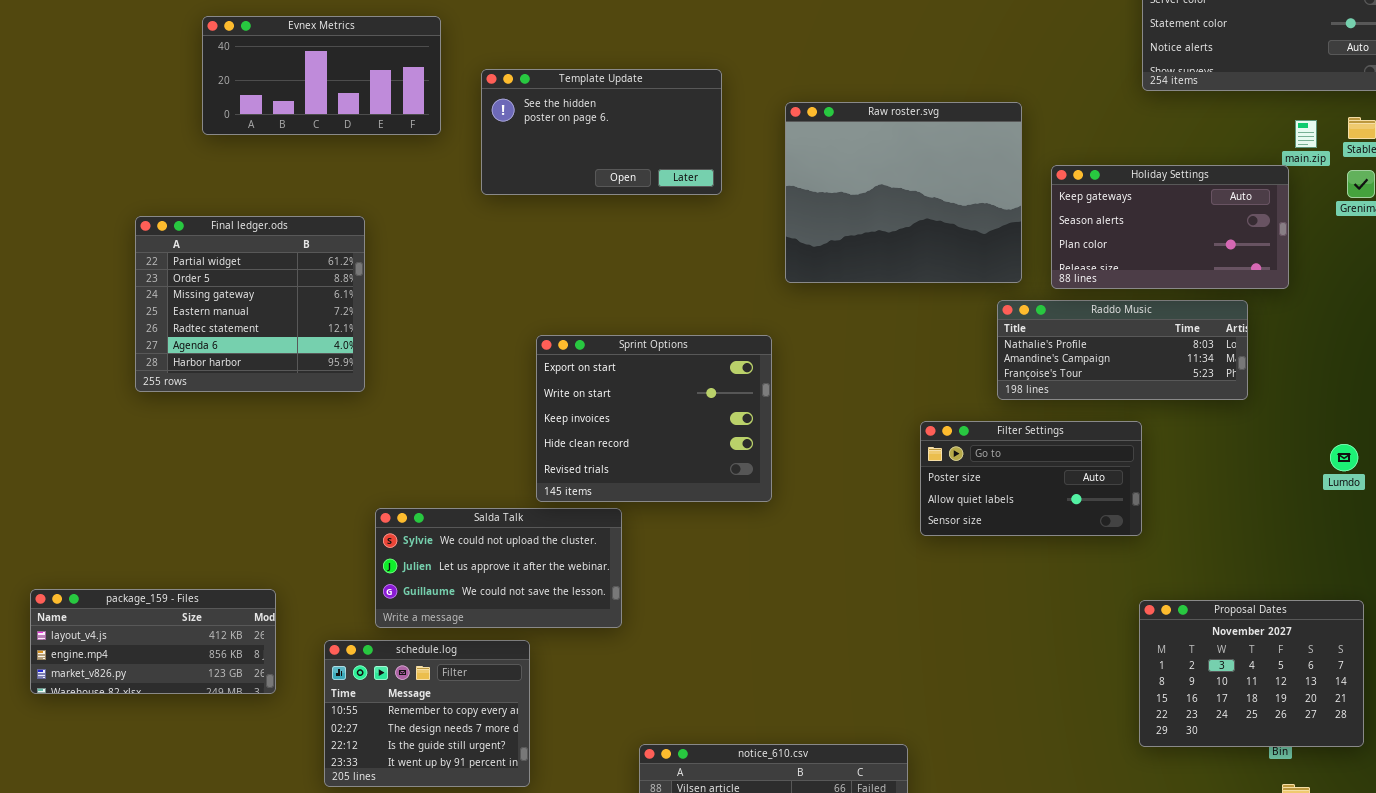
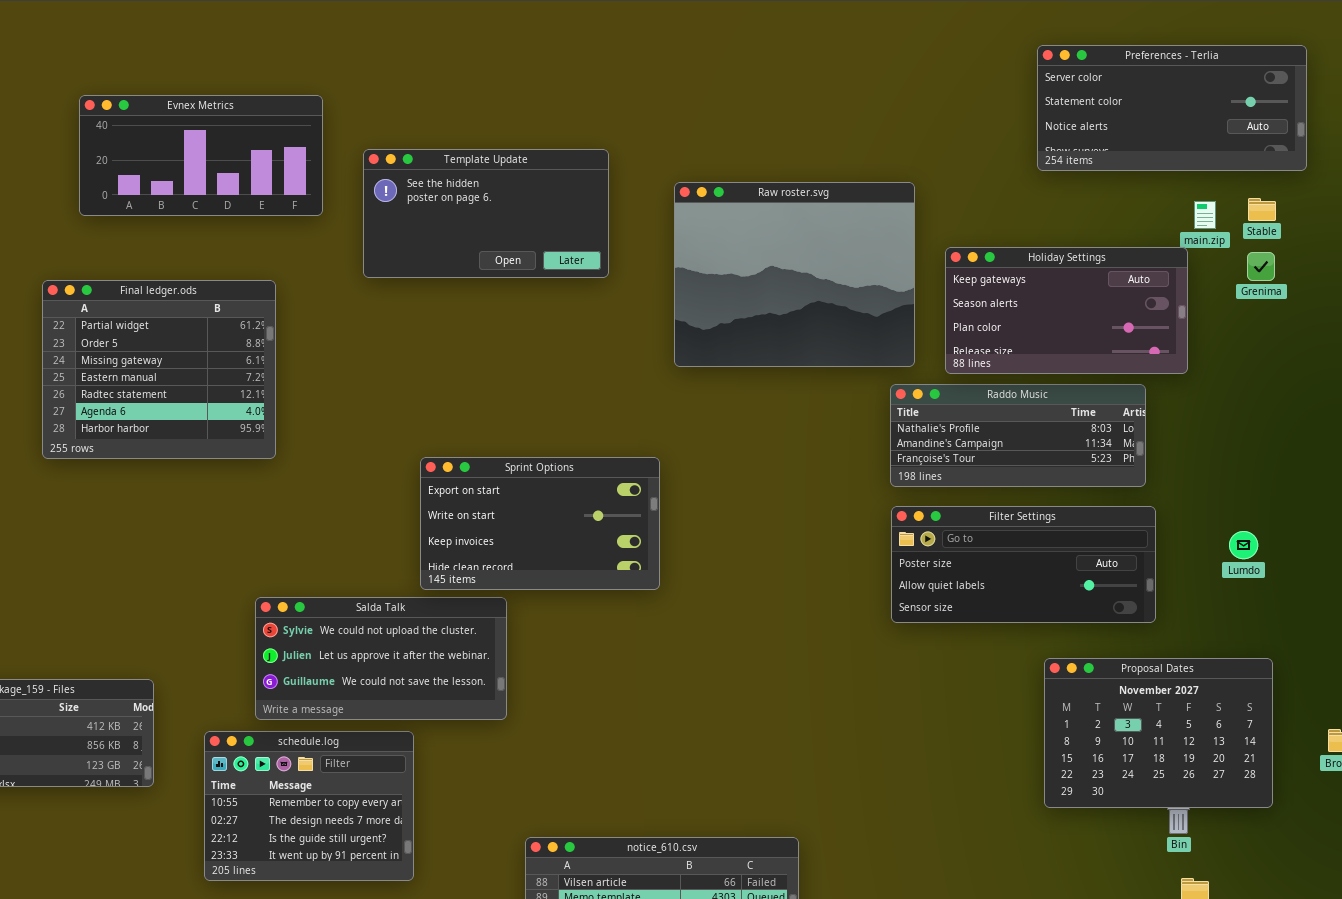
Final ledger.ods: [135,216,365,392] -> [42,280,276,459], moved
Sprint Options: [536,335,772,502] -> [420,457,660,590], resized
Filter Settings: [920,421,1142,536] -> [891,506,1156,623], moved, resized
Proposal Dates: [1139,600,1364,747] -> [1044,658,1273,808], moved

